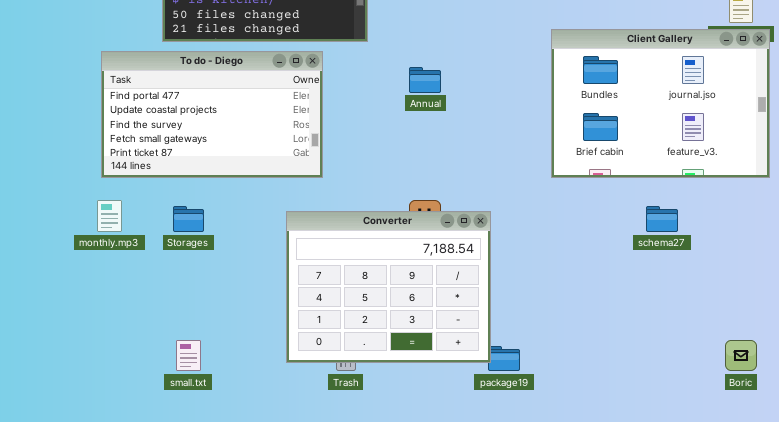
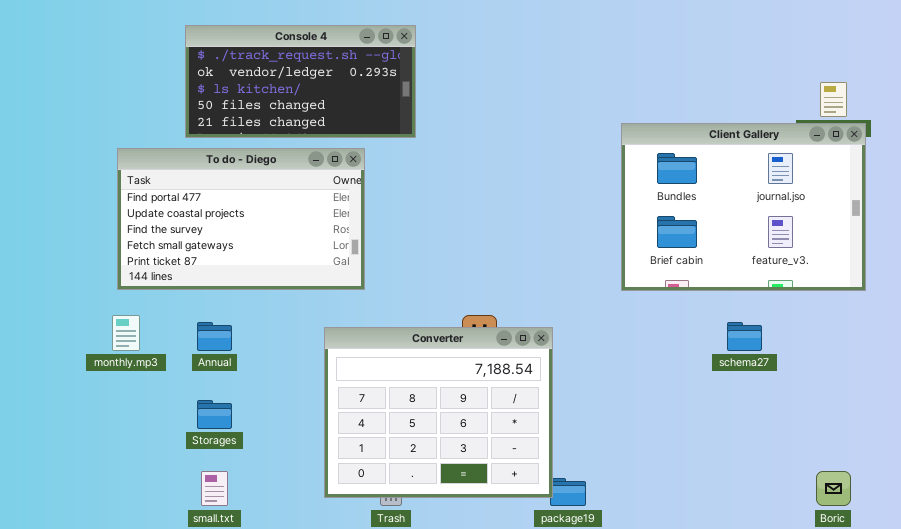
Annual: [409,67,441,93] -> [197,322,232,351], moved
Storages: [173,206,204,232] -> [197,400,232,429], moved

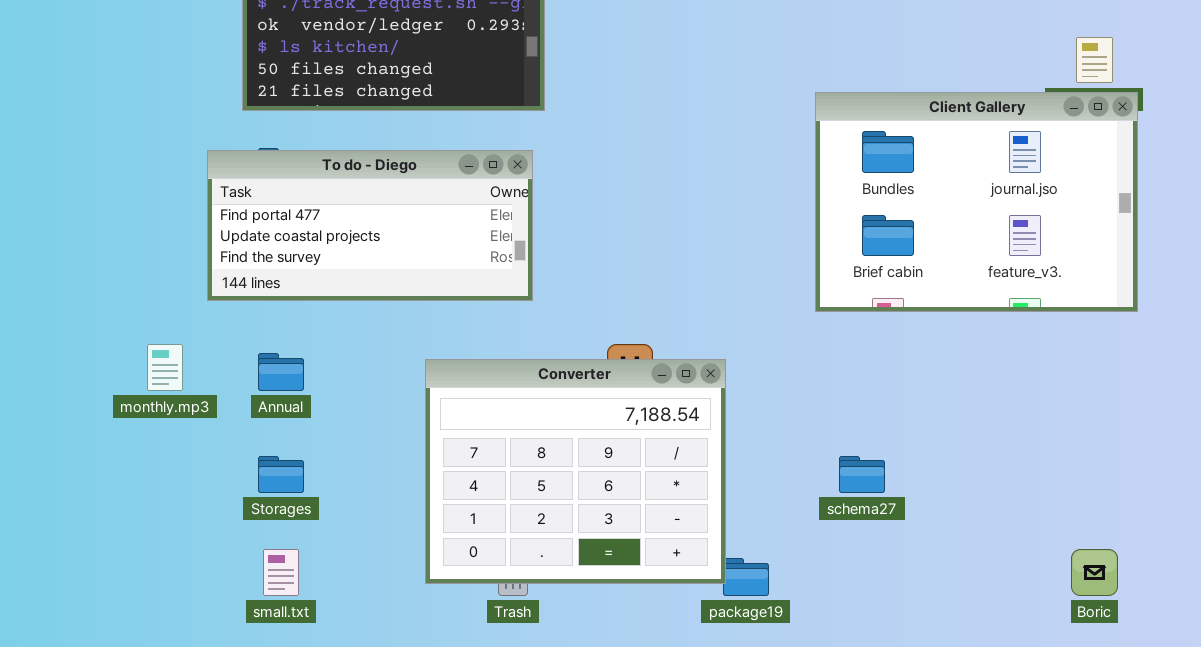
To do - Diego: [117,148,365,290] -> [207,150,533,301], moved, resized
schema27: [727,322,762,351] -> [839,456,885,493], moved

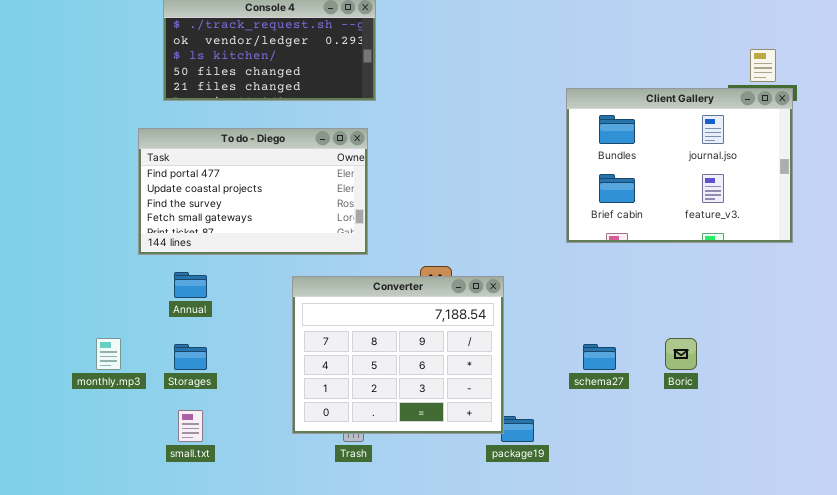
To do - Diego: [207,150,533,301] -> [138,128,368,255], resized
monthly.mp3: [147,344,183,391] -> [96,338,121,370], moved
Boric: [1071,549,1118,596] -> [665,338,697,370], moved

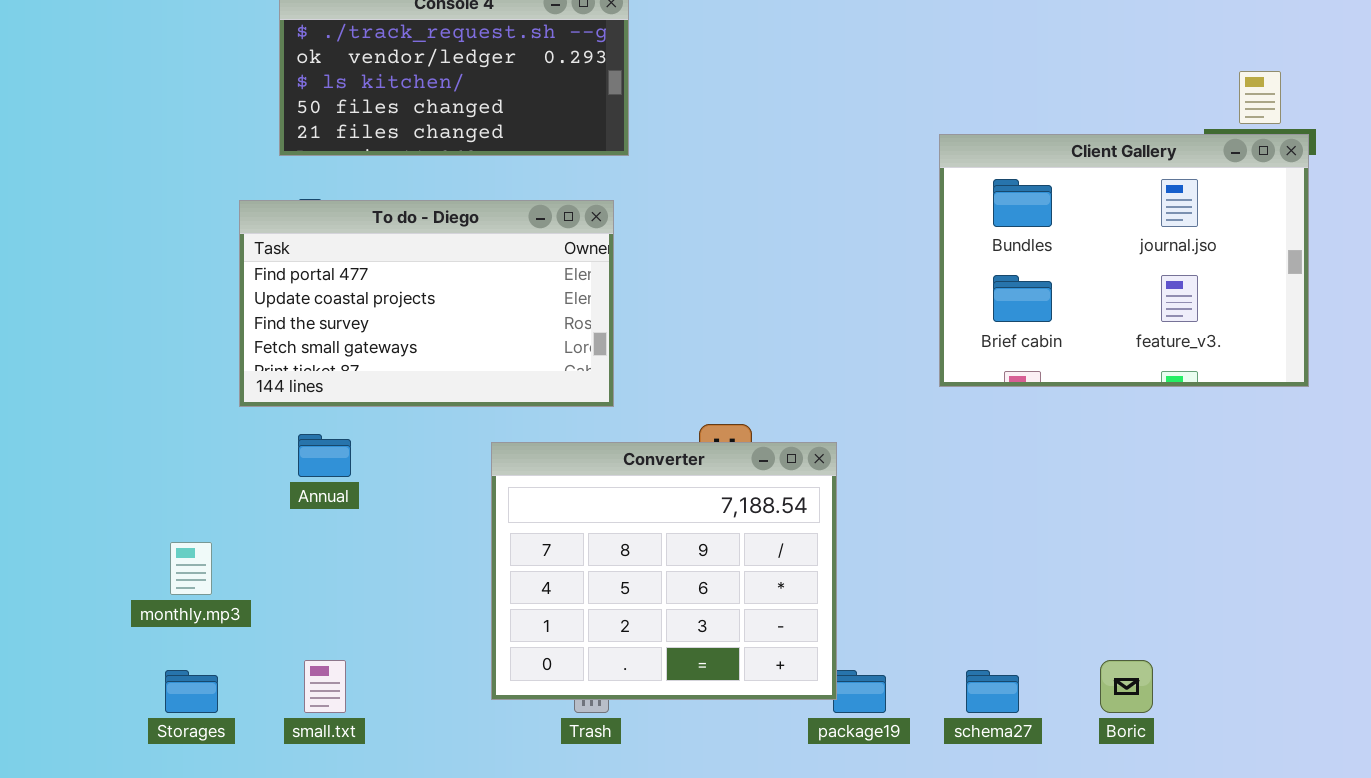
Boric: [665,338,697,370] -> [1100,660,1153,713], moved
Storages: [174,344,207,370] -> [165,670,218,713], moved
schema27: [583,344,616,370] -> [966,670,1019,713], moved

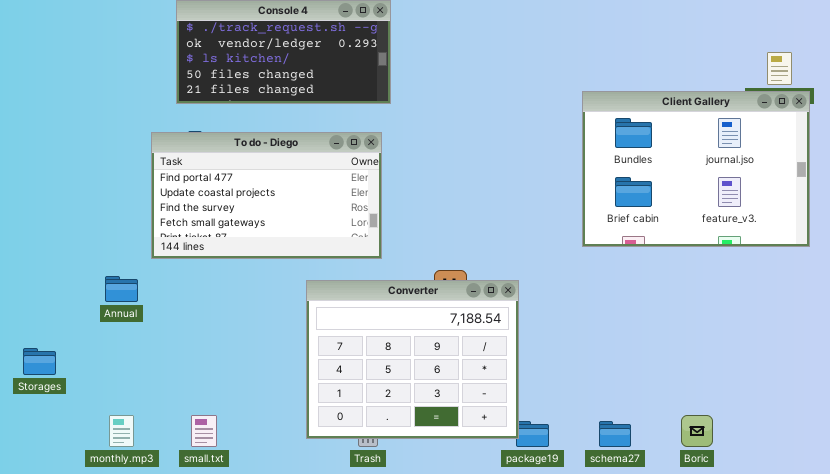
Annual: [298,434,351,477] -> [105,276,138,302], moved
monthly.mp3: [170,542,212,595] -> [109,415,134,447], moved
Storages: [165,670,218,713] -> [23,348,56,375], moved

